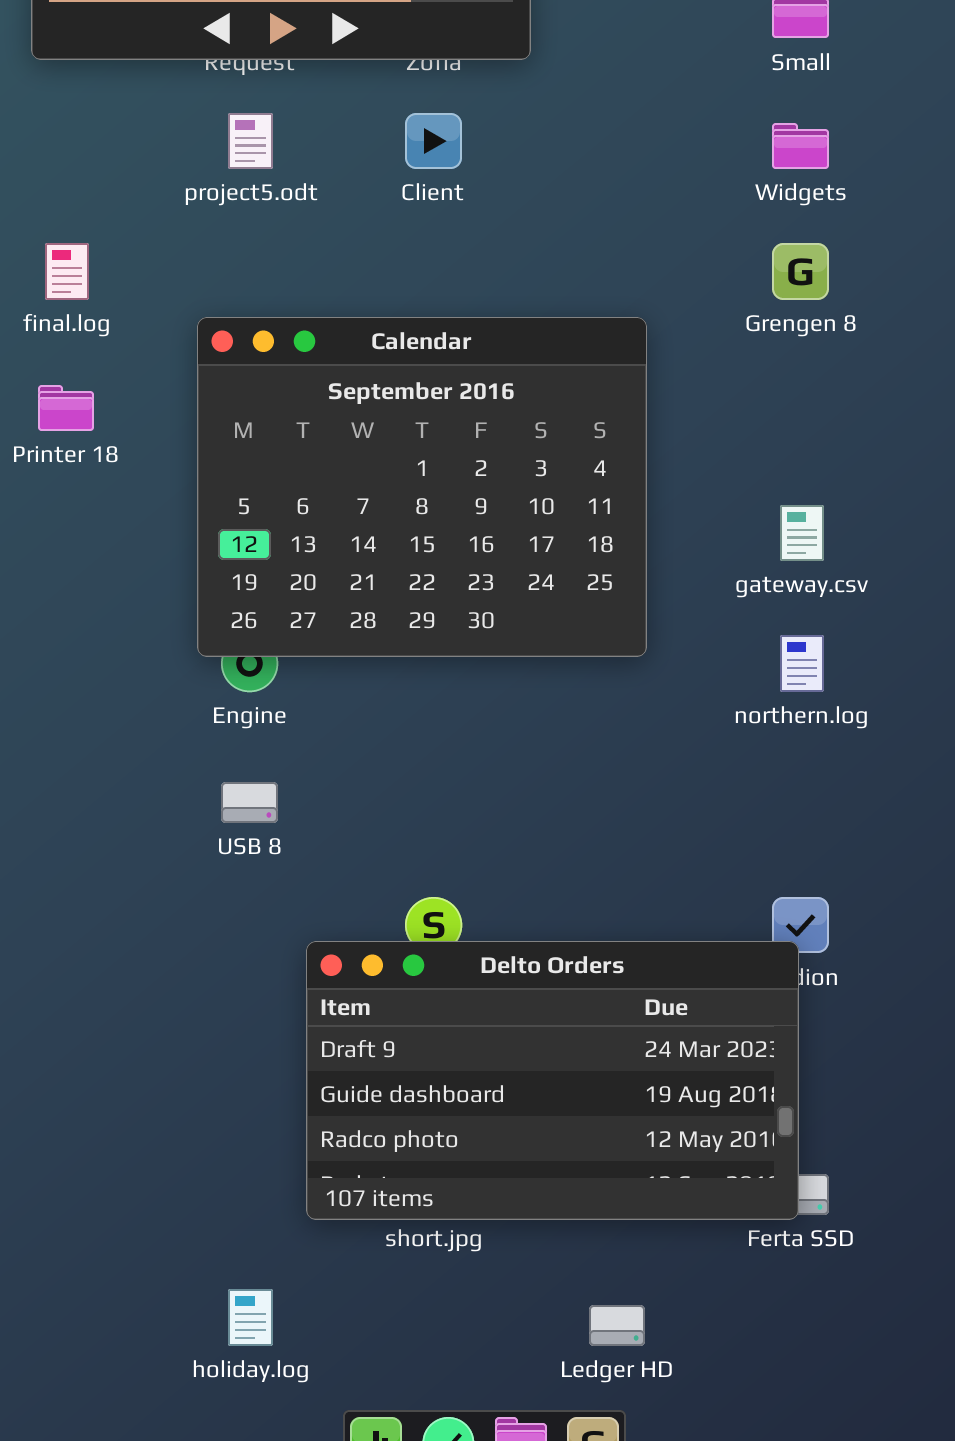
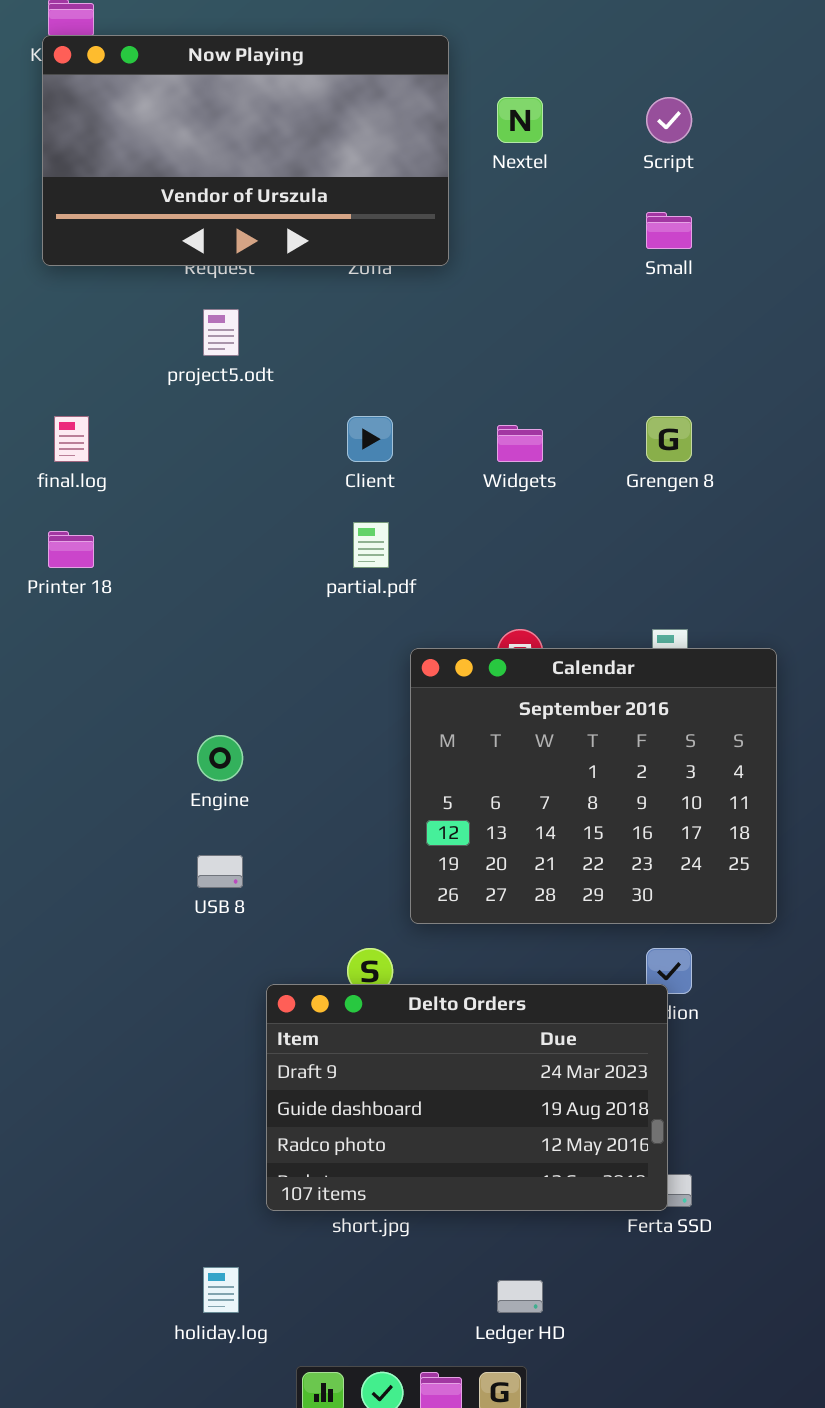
Client: [405,113,462,169] -> [347,416,393,462], moved
Widgets: [772,123,829,169] -> [497,425,543,462], moved
Calendar: [197,317,647,657] -> [410,648,777,924], moved

